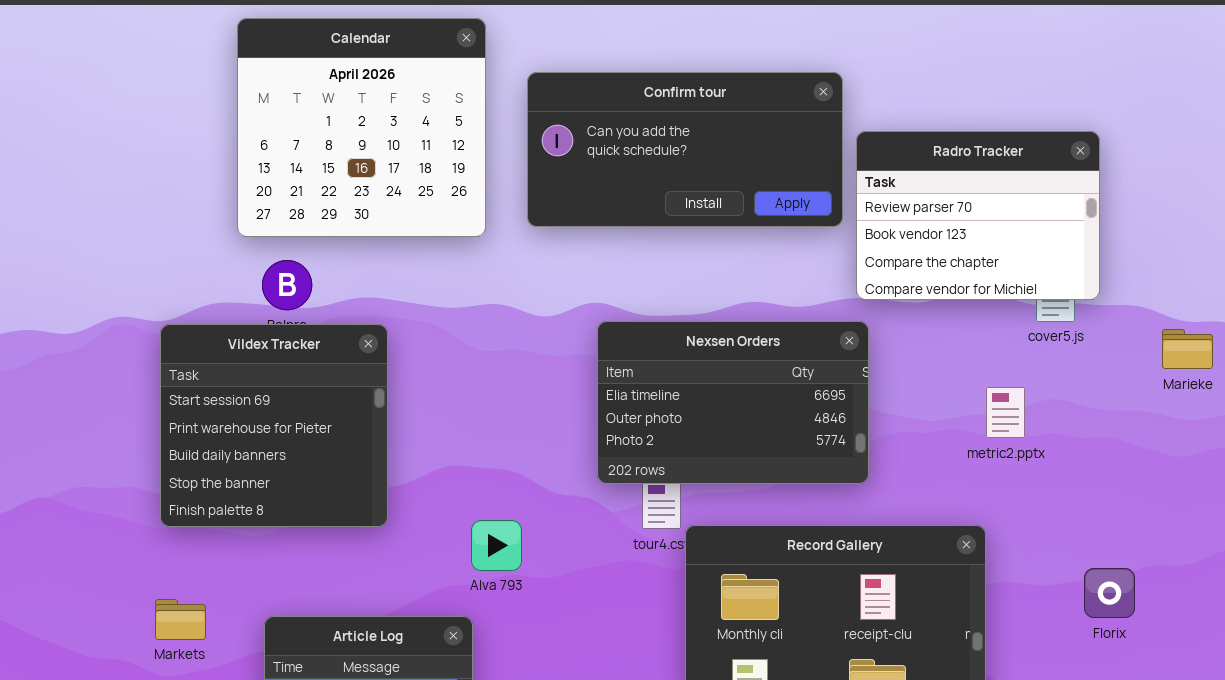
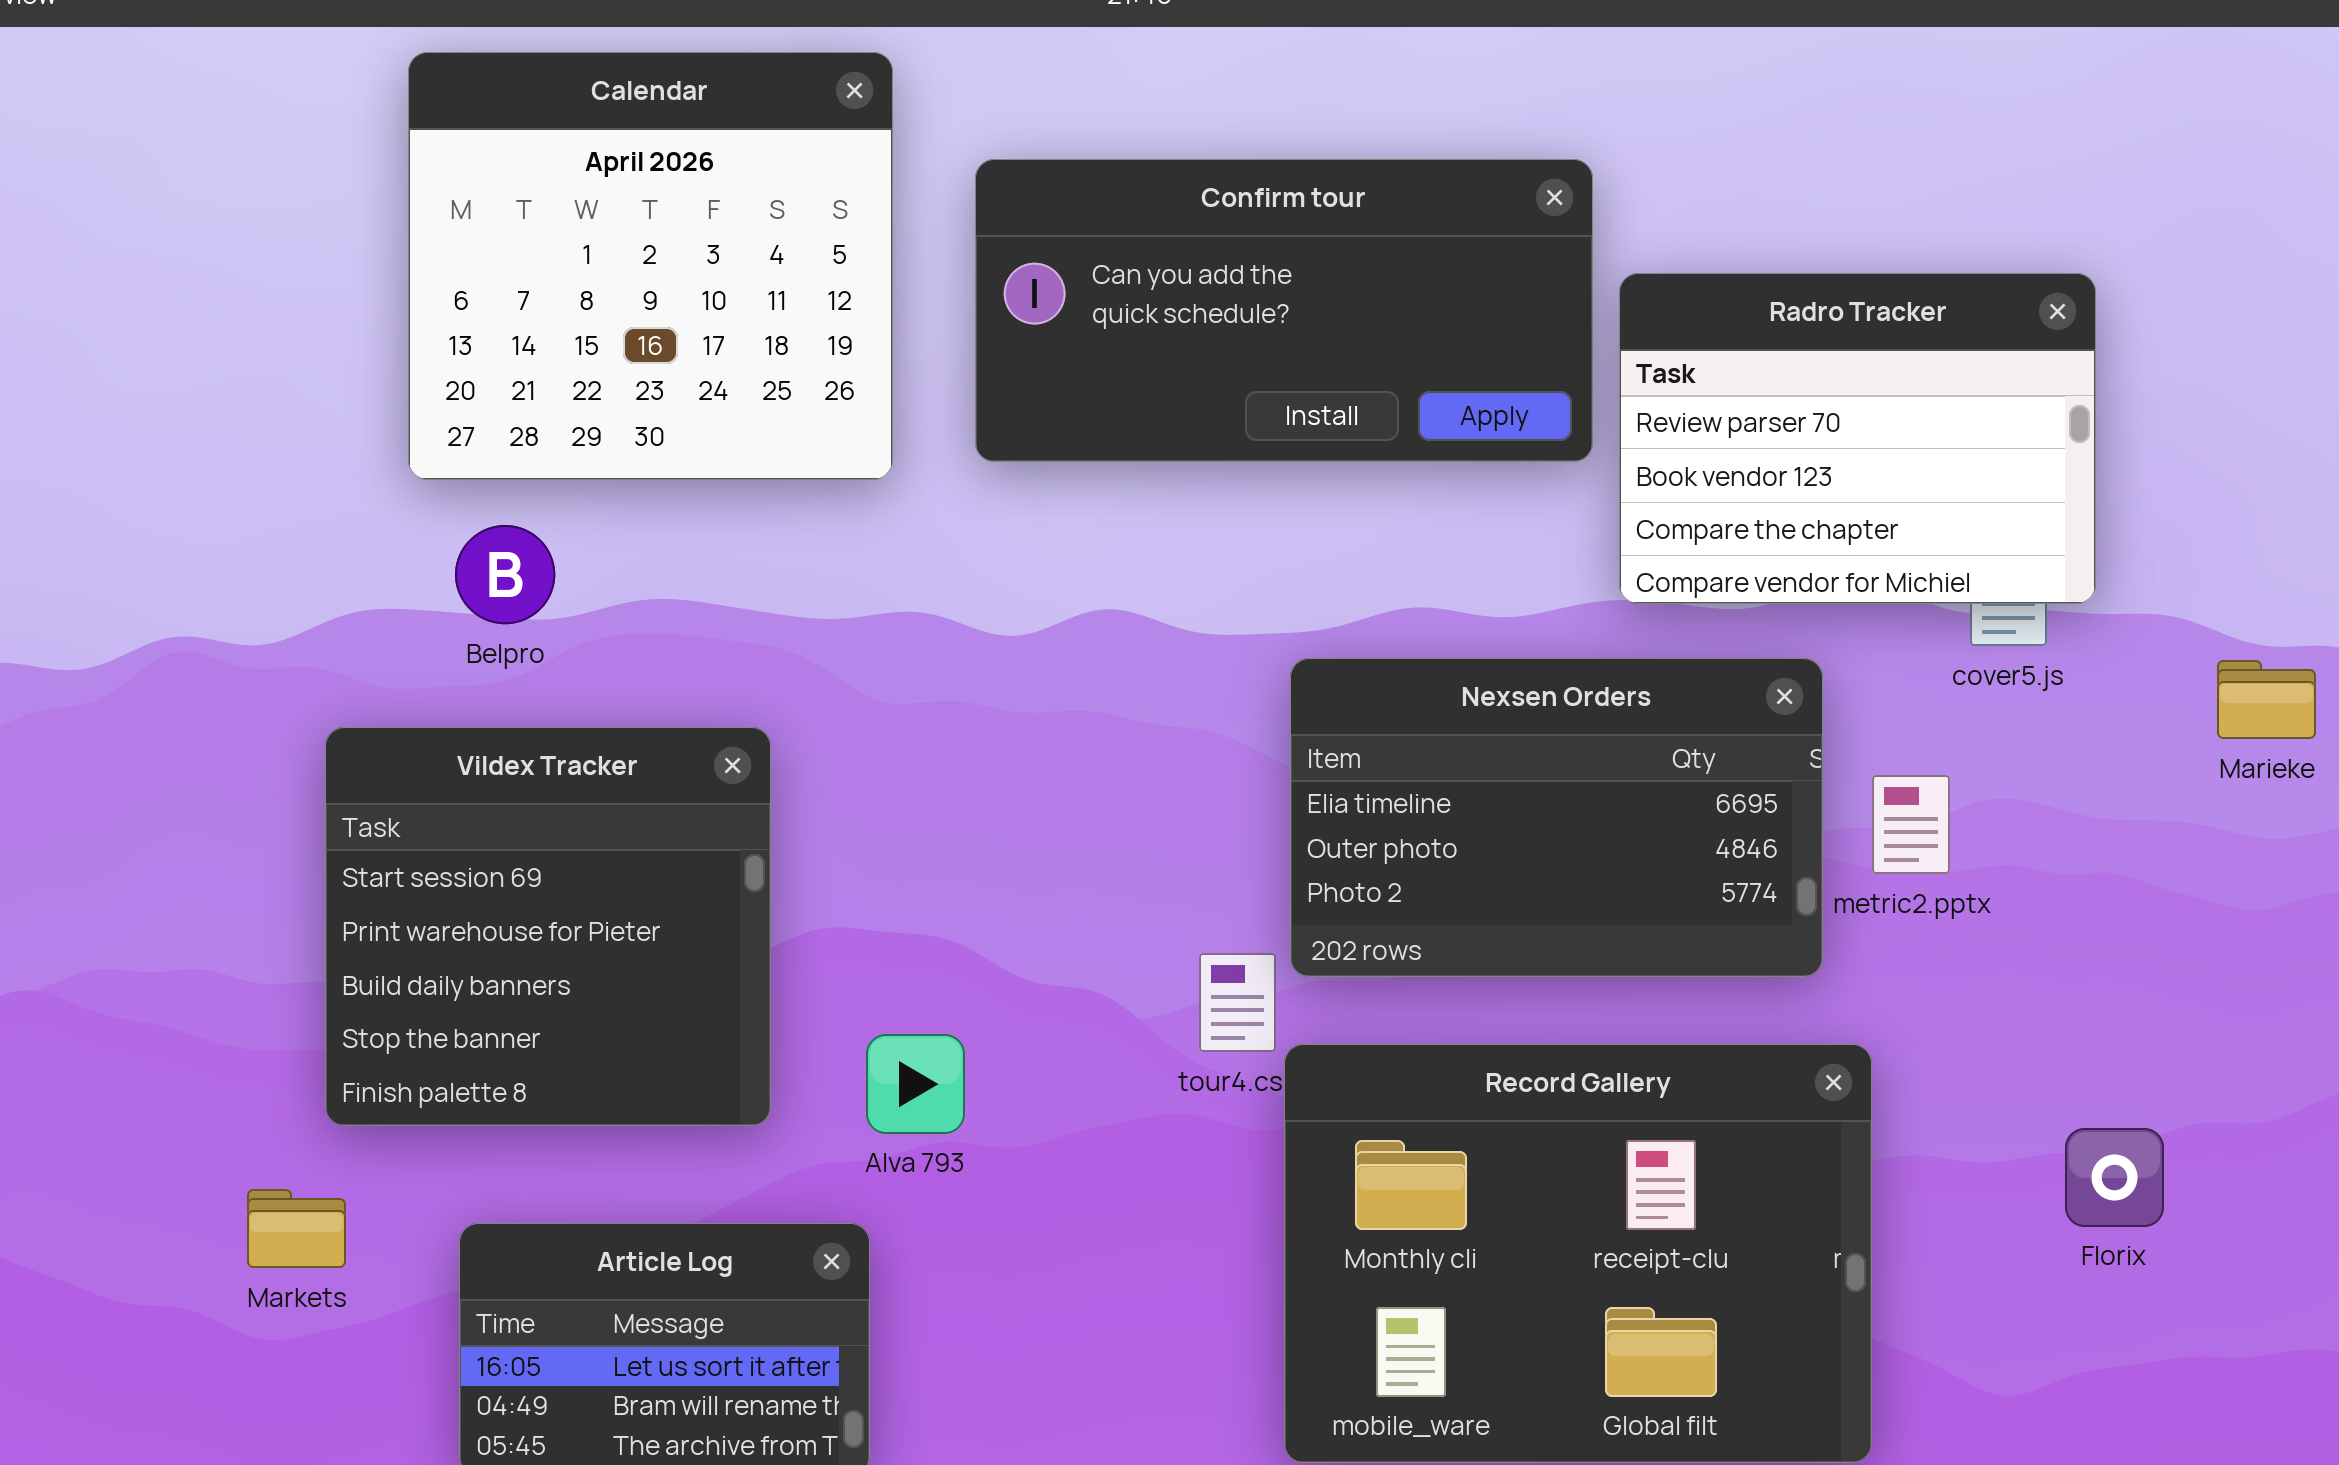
Nexsen Orders: [597,321,869,484] -> [1290,658,1823,977], moved
Vildex Tracker: [160,324,388,527] -> [325,727,771,1126], moved

